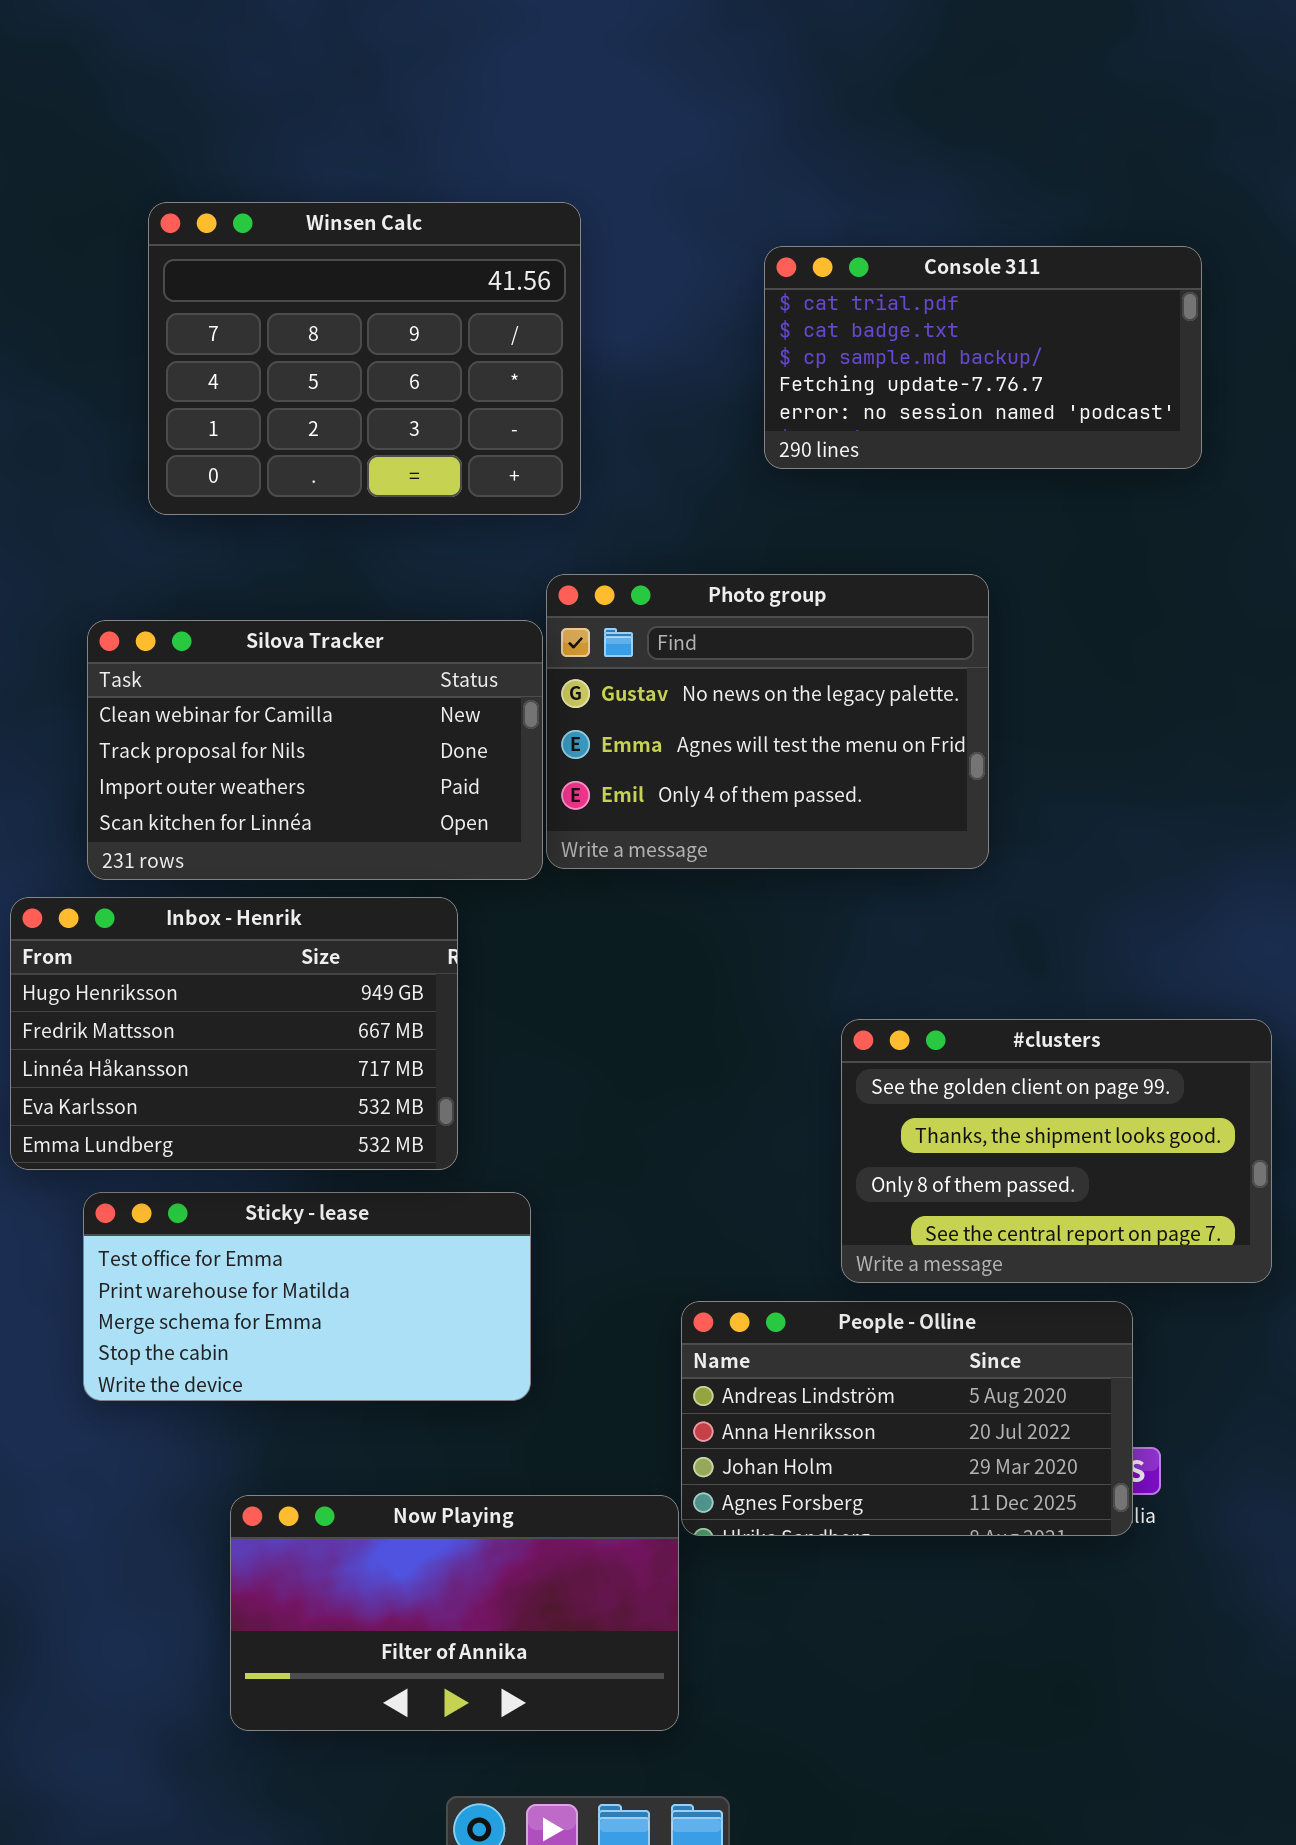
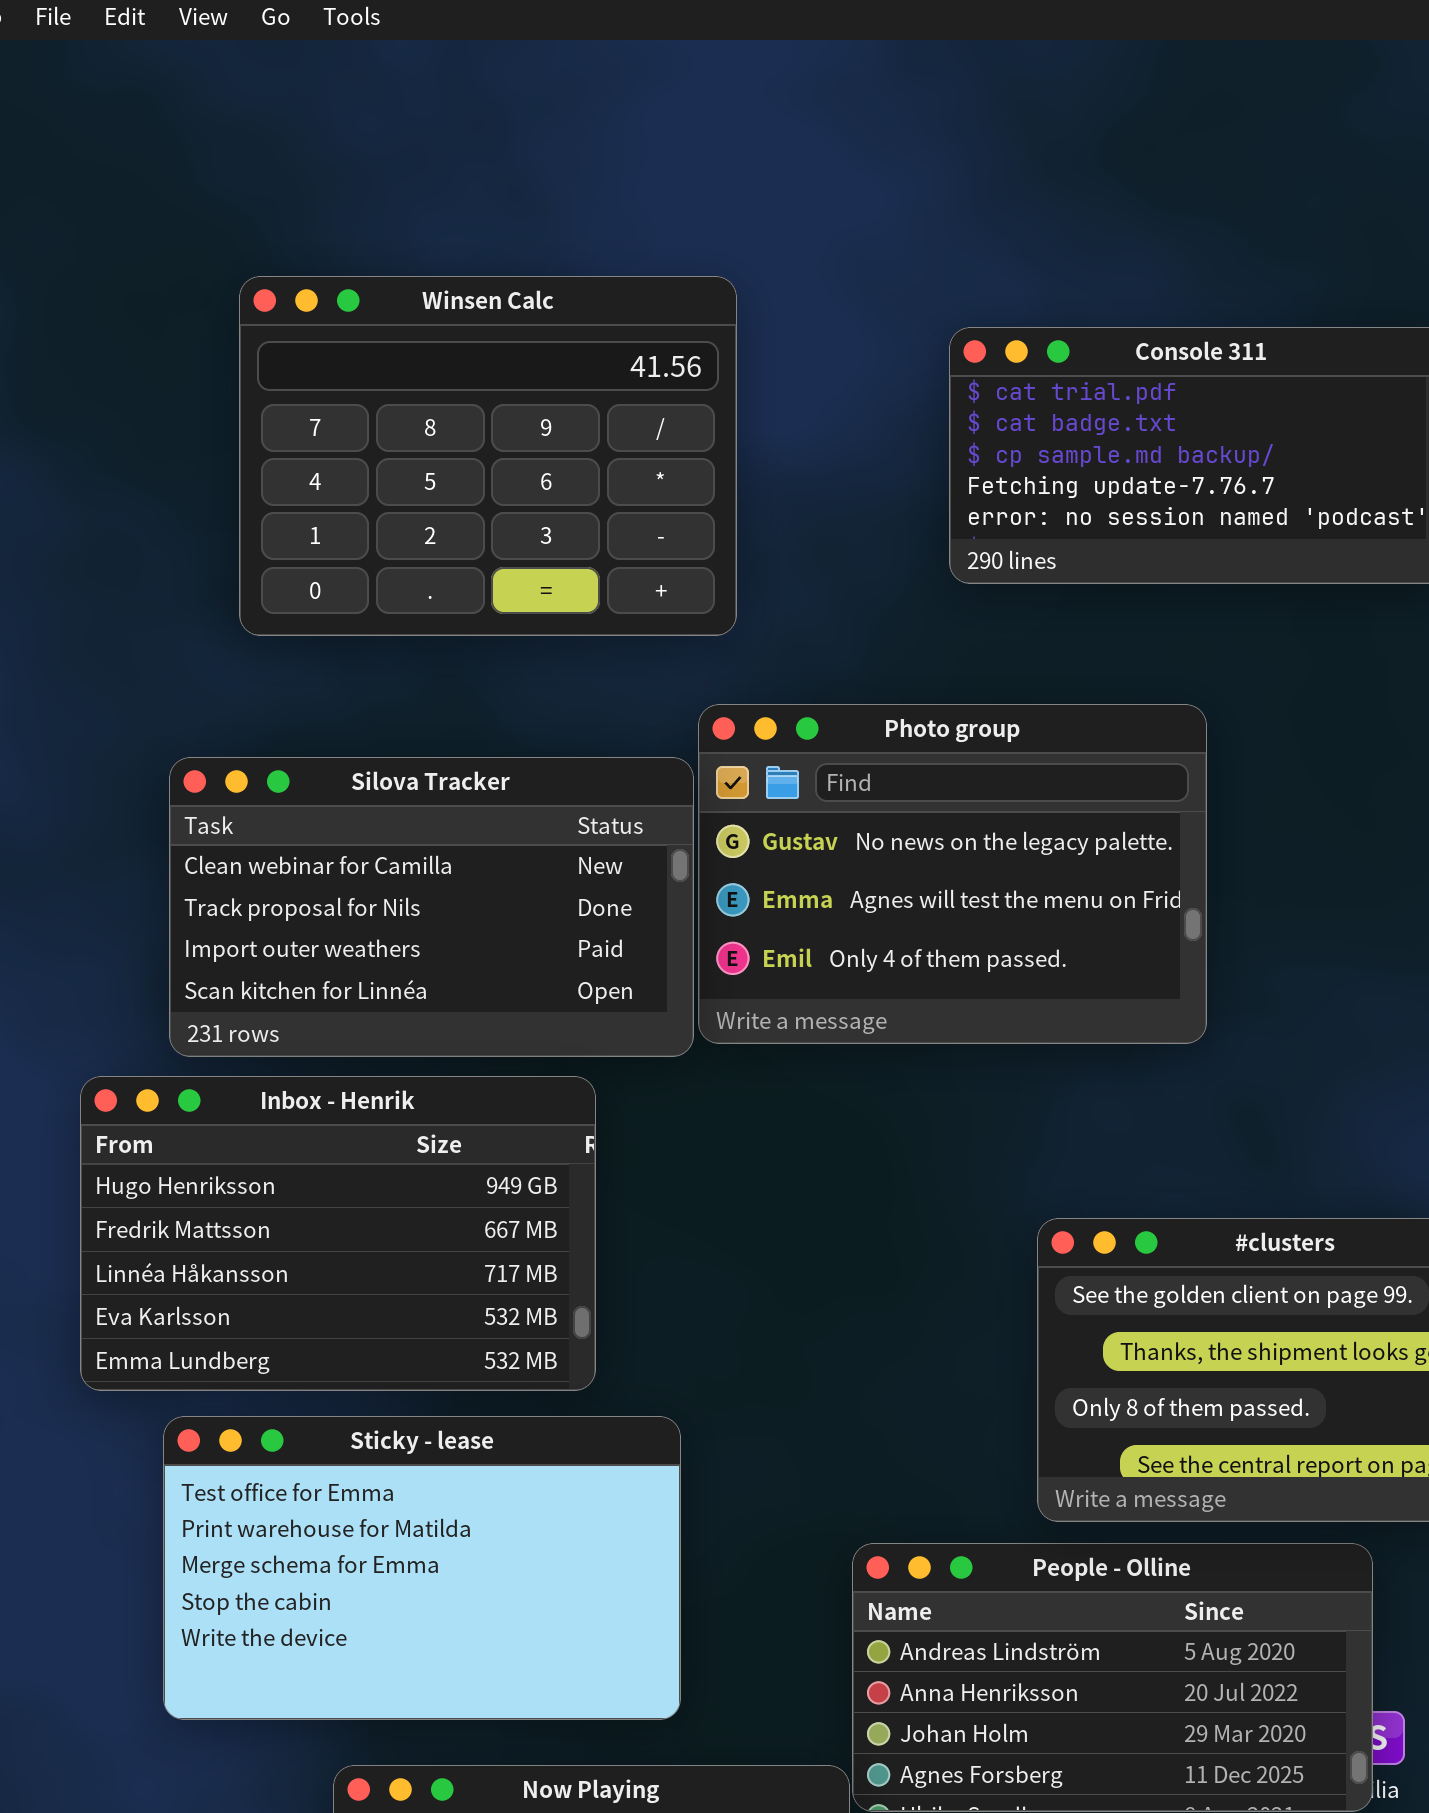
Sticky - lease: [83,1192,531,1401] -> [163,1416,681,1720], resized

